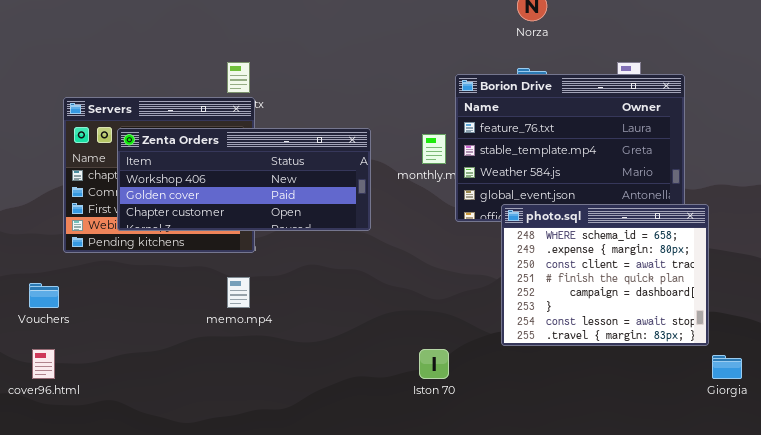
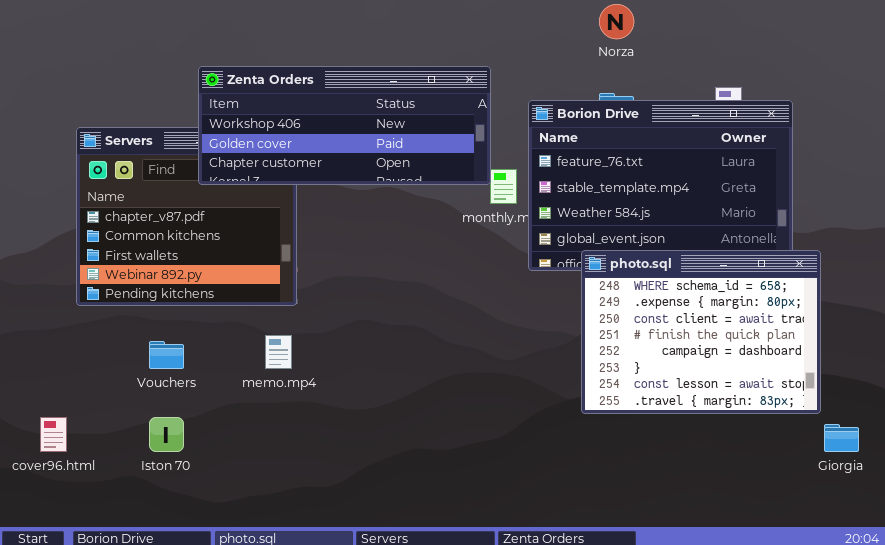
Zenta Orders: [117,128,371,231] -> [198,66,491,185], moved
Vouchers: [29,283,59,308] -> [149,341,184,369], moved
Iston 70: [419,349,449,379] -> [149,417,184,452], moved

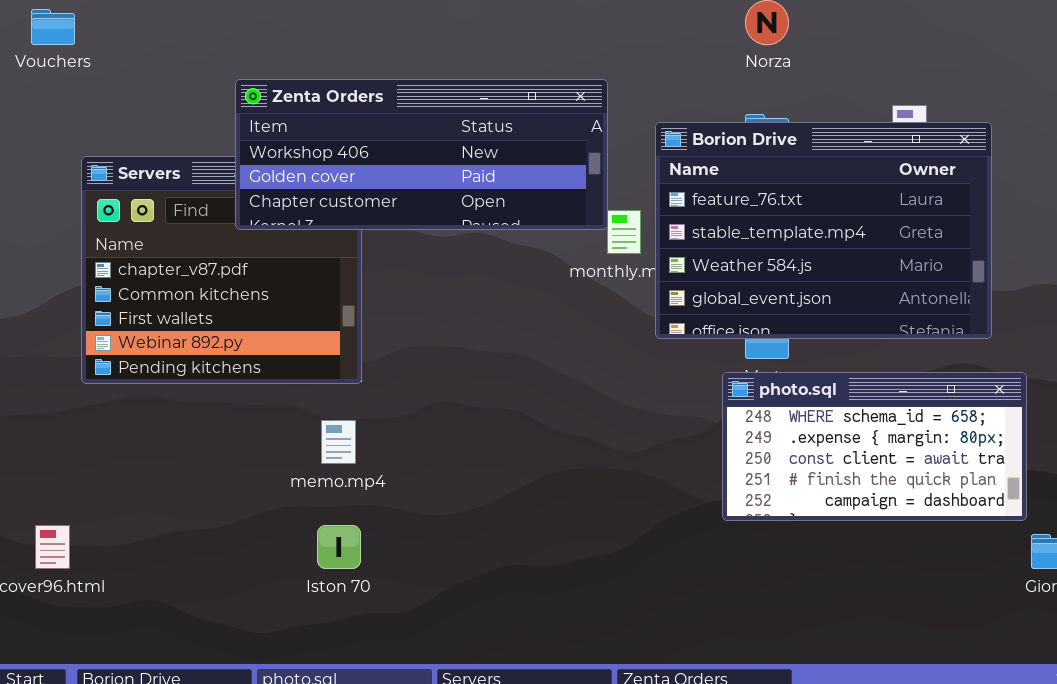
photo.sql: [581,250,821,414] -> [722,372,1027,521], resized
Vouchers: [149,341,184,369] -> [31,9,75,45], moved
Iston 70: [149,417,184,452] -> [317,525,361,569], moved

